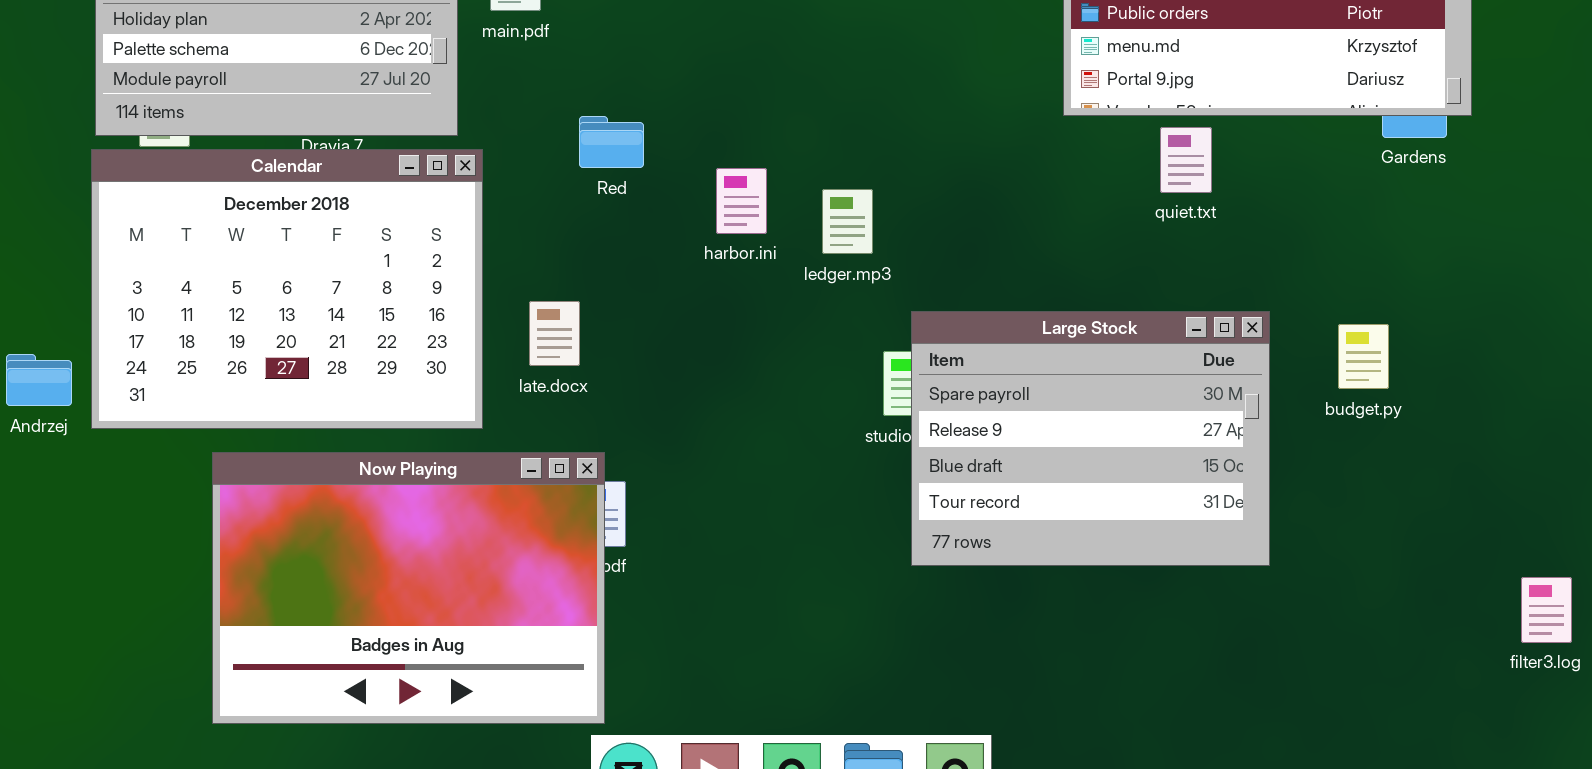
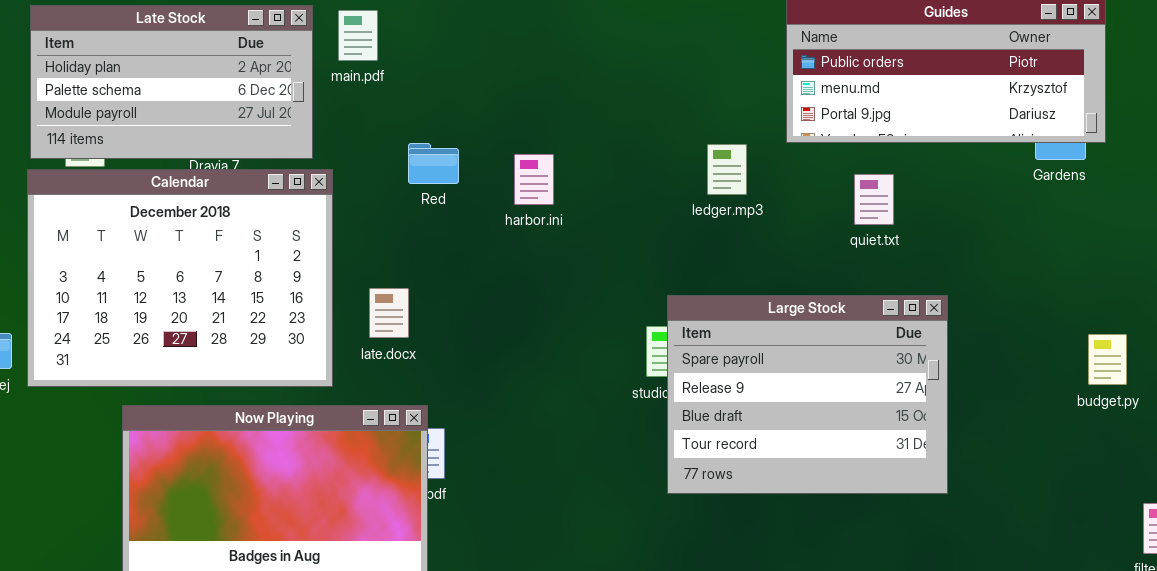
quiet.txt: [1160,127,1212,193] -> [854,174,894,225], moved
harbor.ini: [716,168,767,234] -> [514,154,554,205], moved
ledger.mp3: [822,189,873,254] -> [707,144,747,195], moved
budget.py: [1338,324,1389,389] -> [1088,334,1127,385], moved

